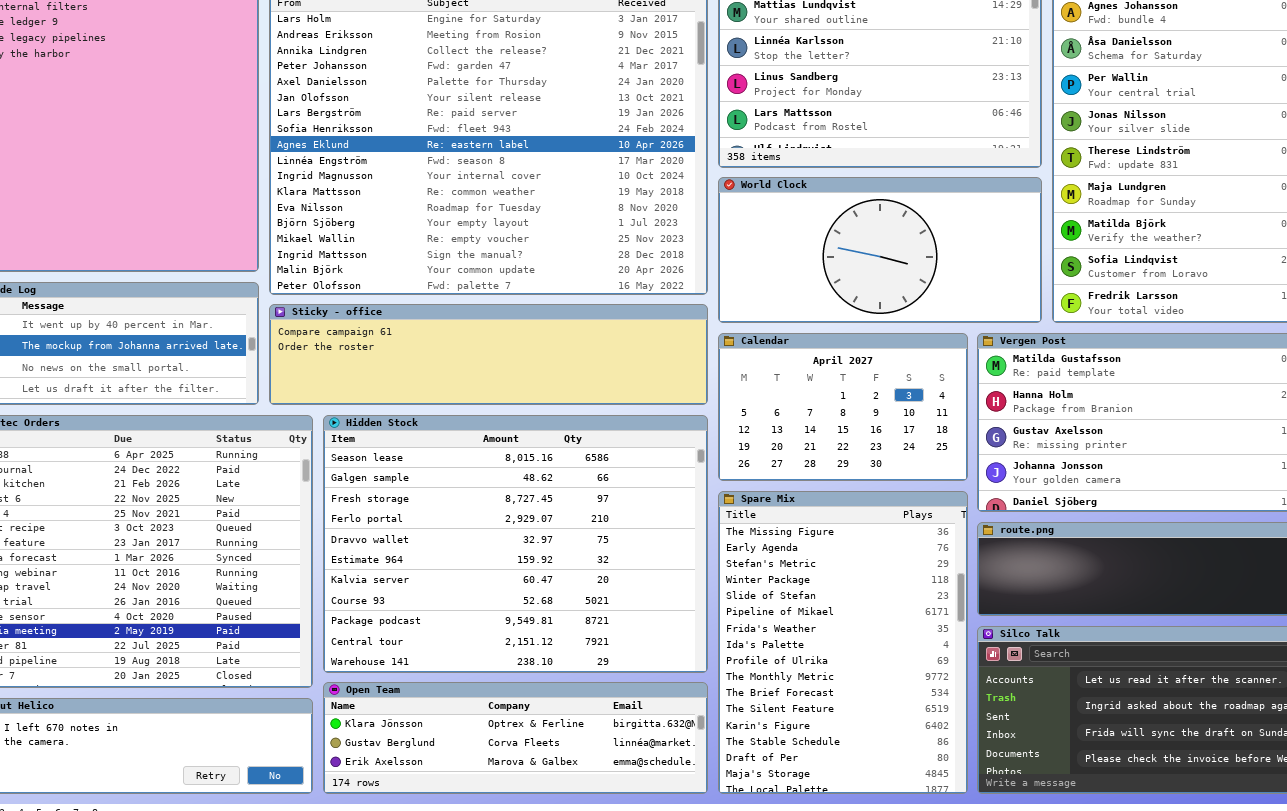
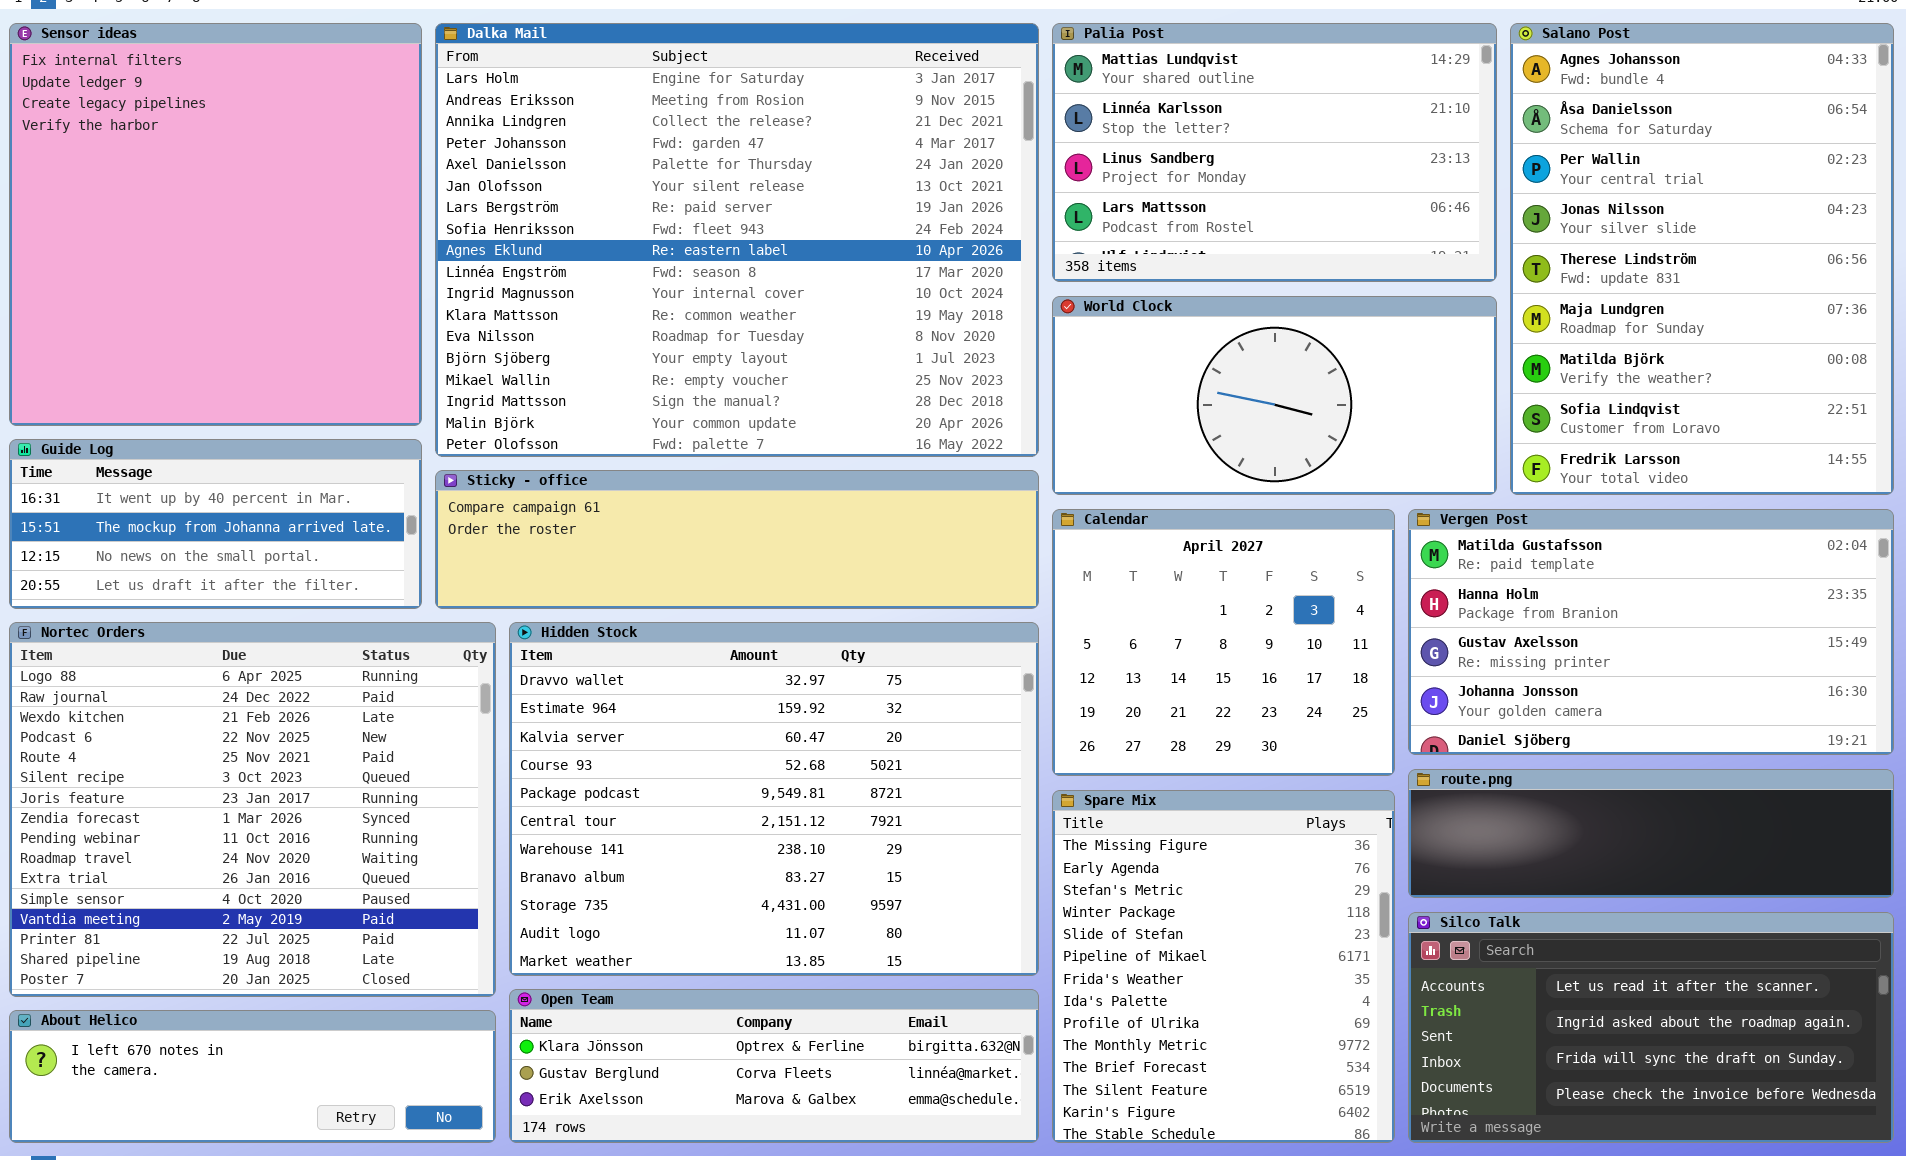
Calendar: [718,333,968,481] -> [1052,509,1395,776], resized
Hidden Stock: [323,415,708,673] -> [509,622,1039,976], scrolled down 4 rows
Spare Mix: [718,491,968,794] -> [1052,790,1395,1143], resized

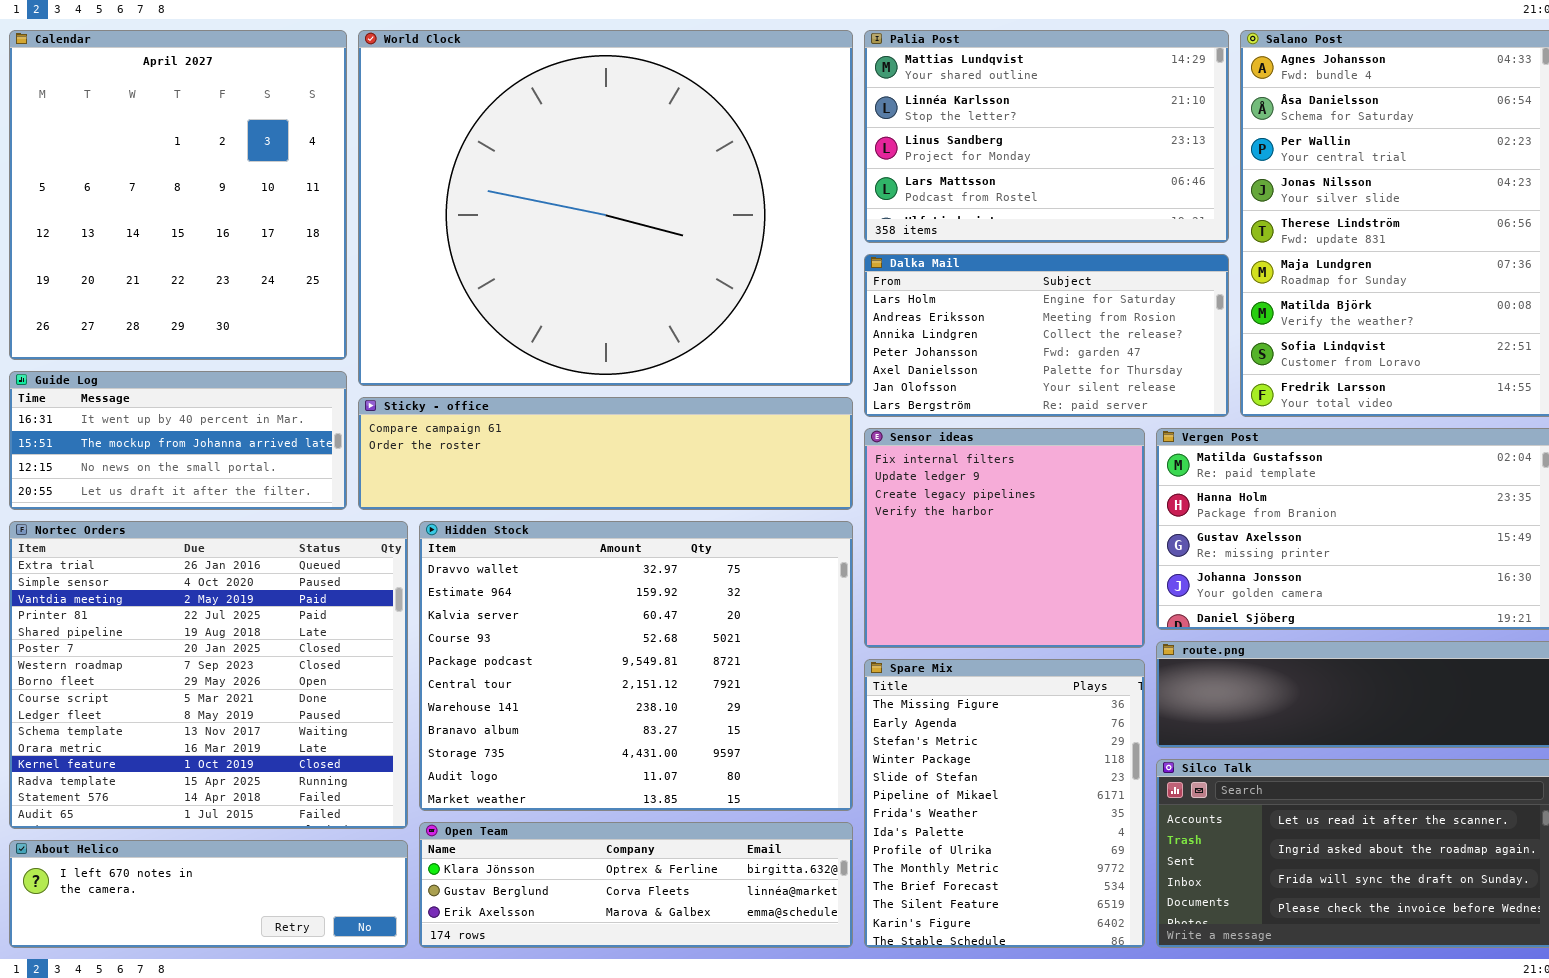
Sensor ideas: [9,23,422,426] -> [864,428,1145,648], moved, resized
Dalka Mail: [435,23,1039,457] -> [864,254,1229,417], moved, resized
World Clock: [1052,296,1497,495] -> [358,30,853,386], moved, resized
Calendar: [1052,509,1395,776] -> [9,30,347,360], moved, resized
Nortec Orders: [9,622,496,997] -> [9,521,408,829], scrolled down 10 rows

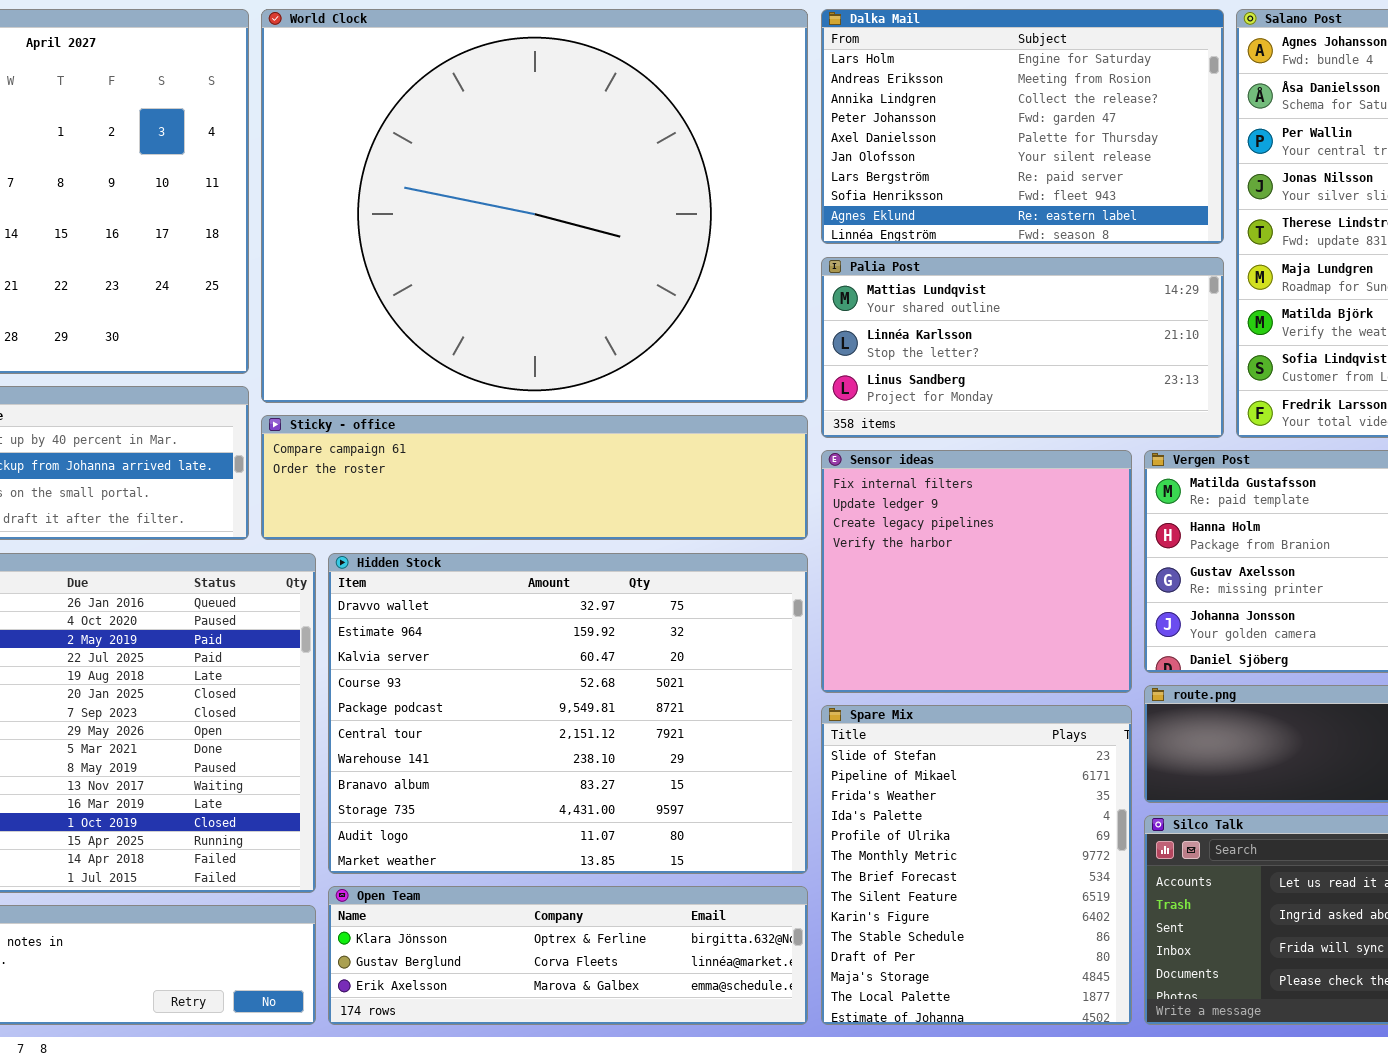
Palia Post: [864,30,1229,243] -> [821,257,1224,438], moved, resized
Dalka Mail: [864,254,1229,417] -> [821,9,1224,244], moved, resized
Spare Mix: [864,659,1145,948] -> [821,705,1132,1025], scrolled down 4 rows

